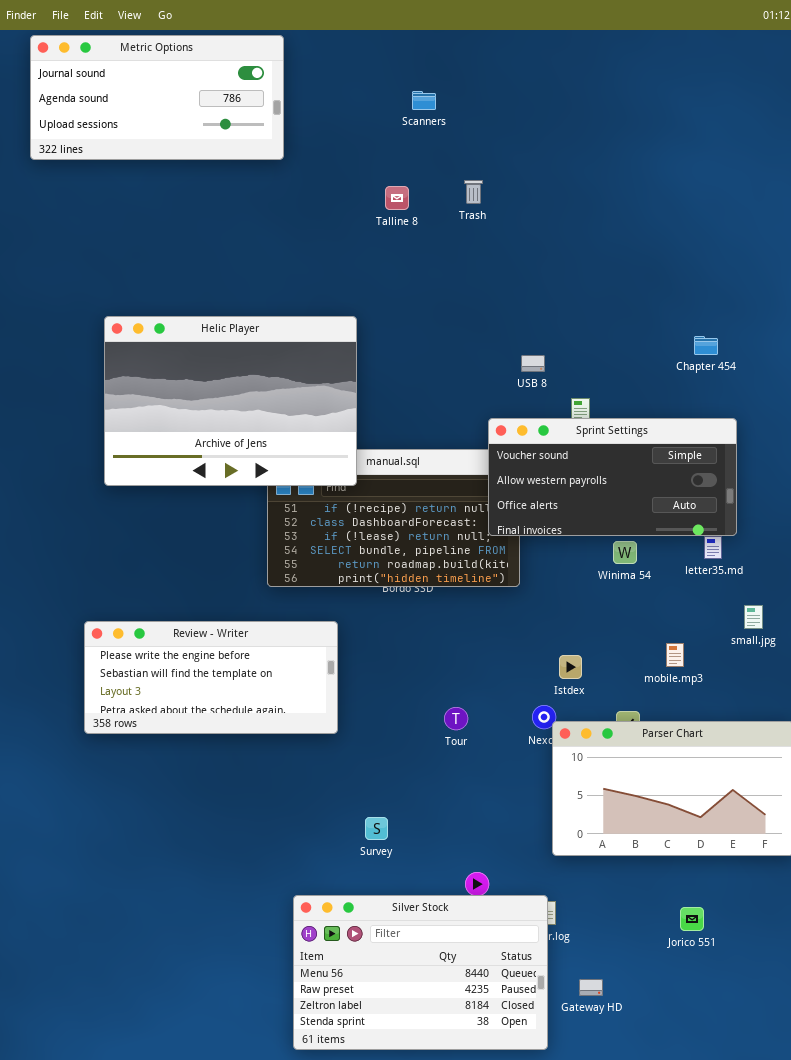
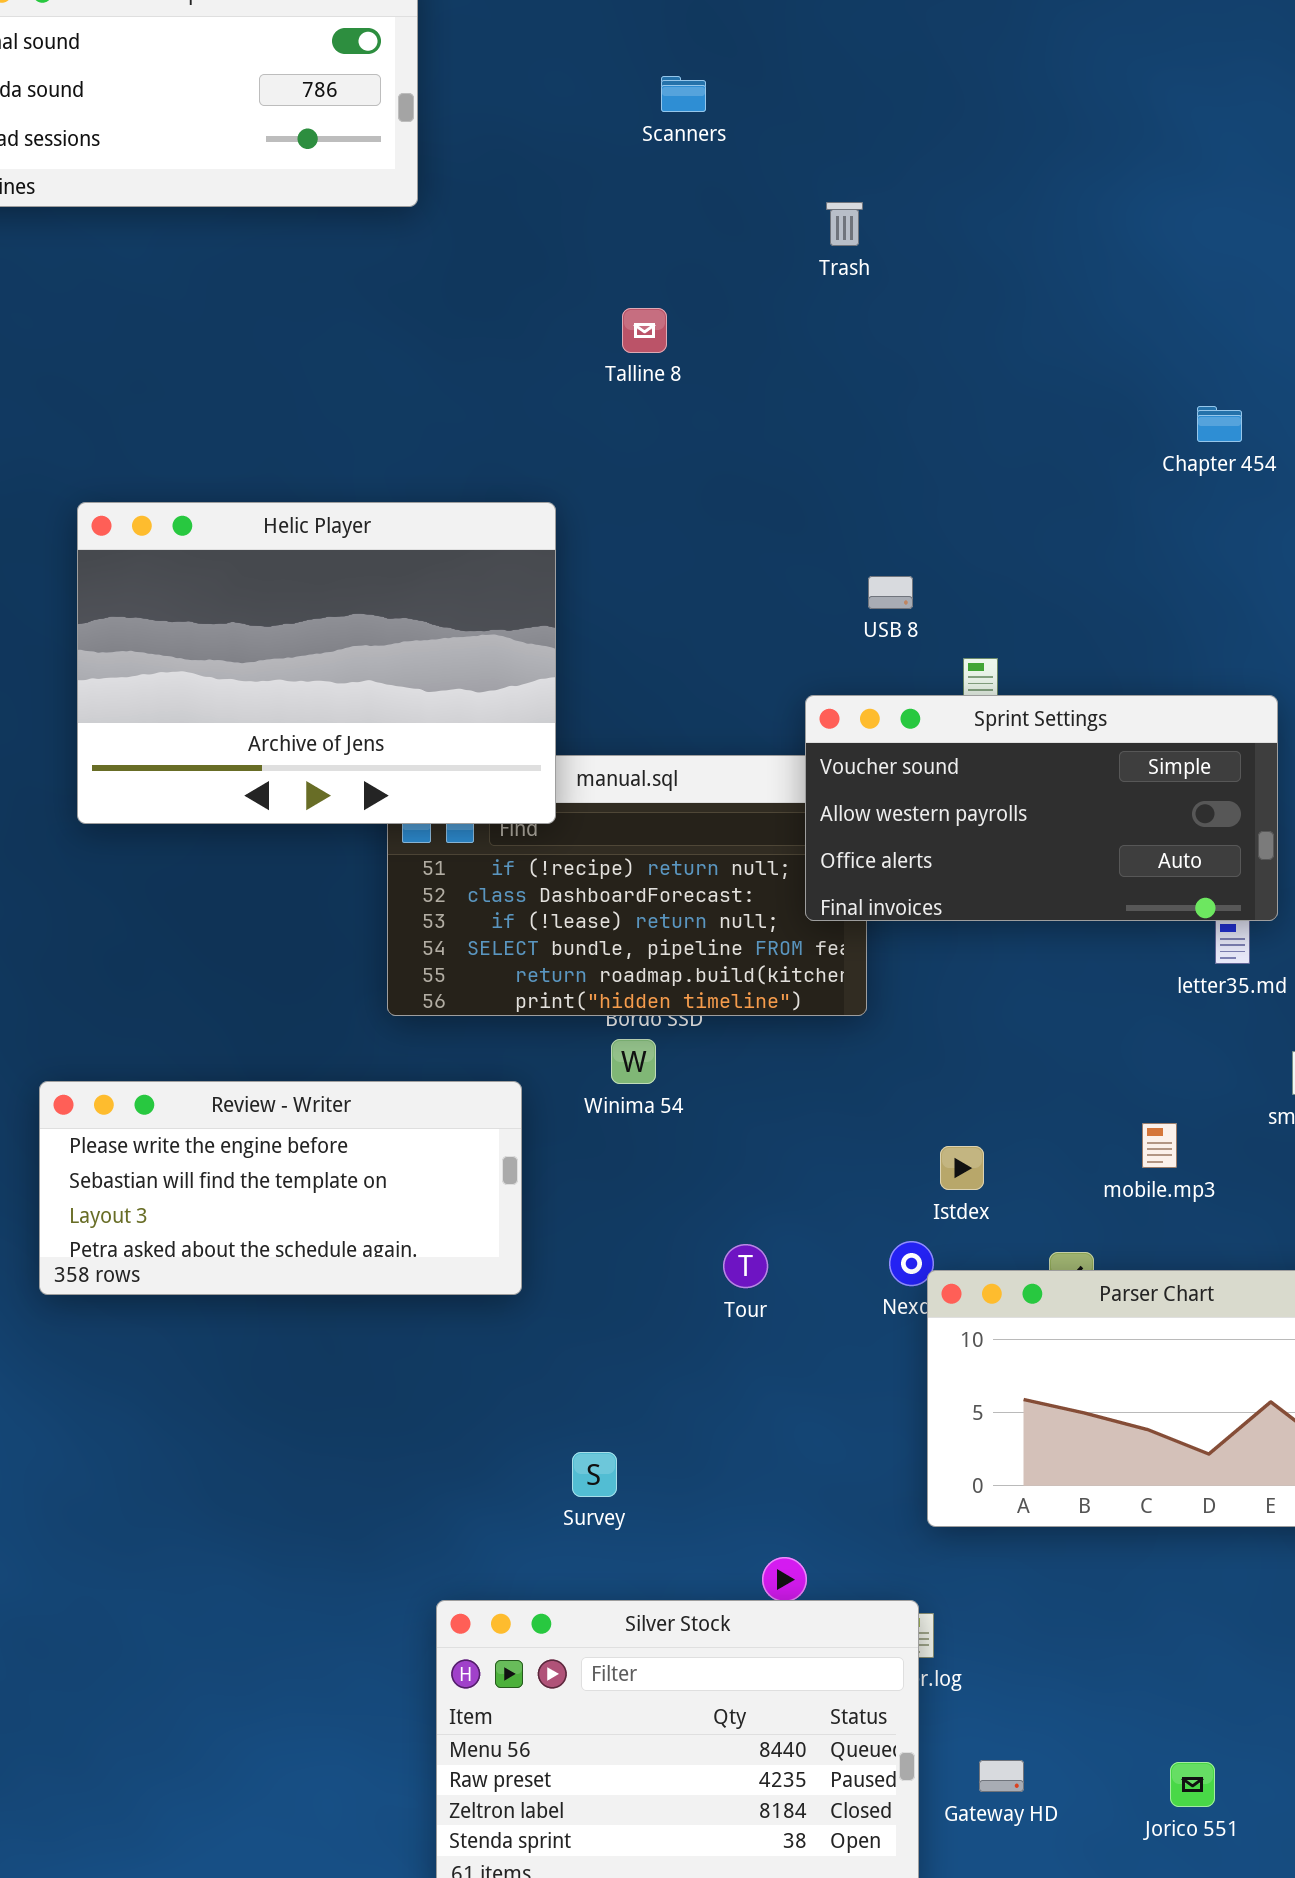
Trash: [464,180,483,204] -> [826,202,863,246], moved
Talline 8: [385,186,409,210] -> [622,308,667,353], moved
Chapter 454: [694,336,718,355] -> [1197,406,1242,442], moved
Winima 54: [613,541,637,564] -> [611,1039,656,1084], moved
Jorico 551: [680,907,704,931] -> [1170,1762,1215,1807], moved

